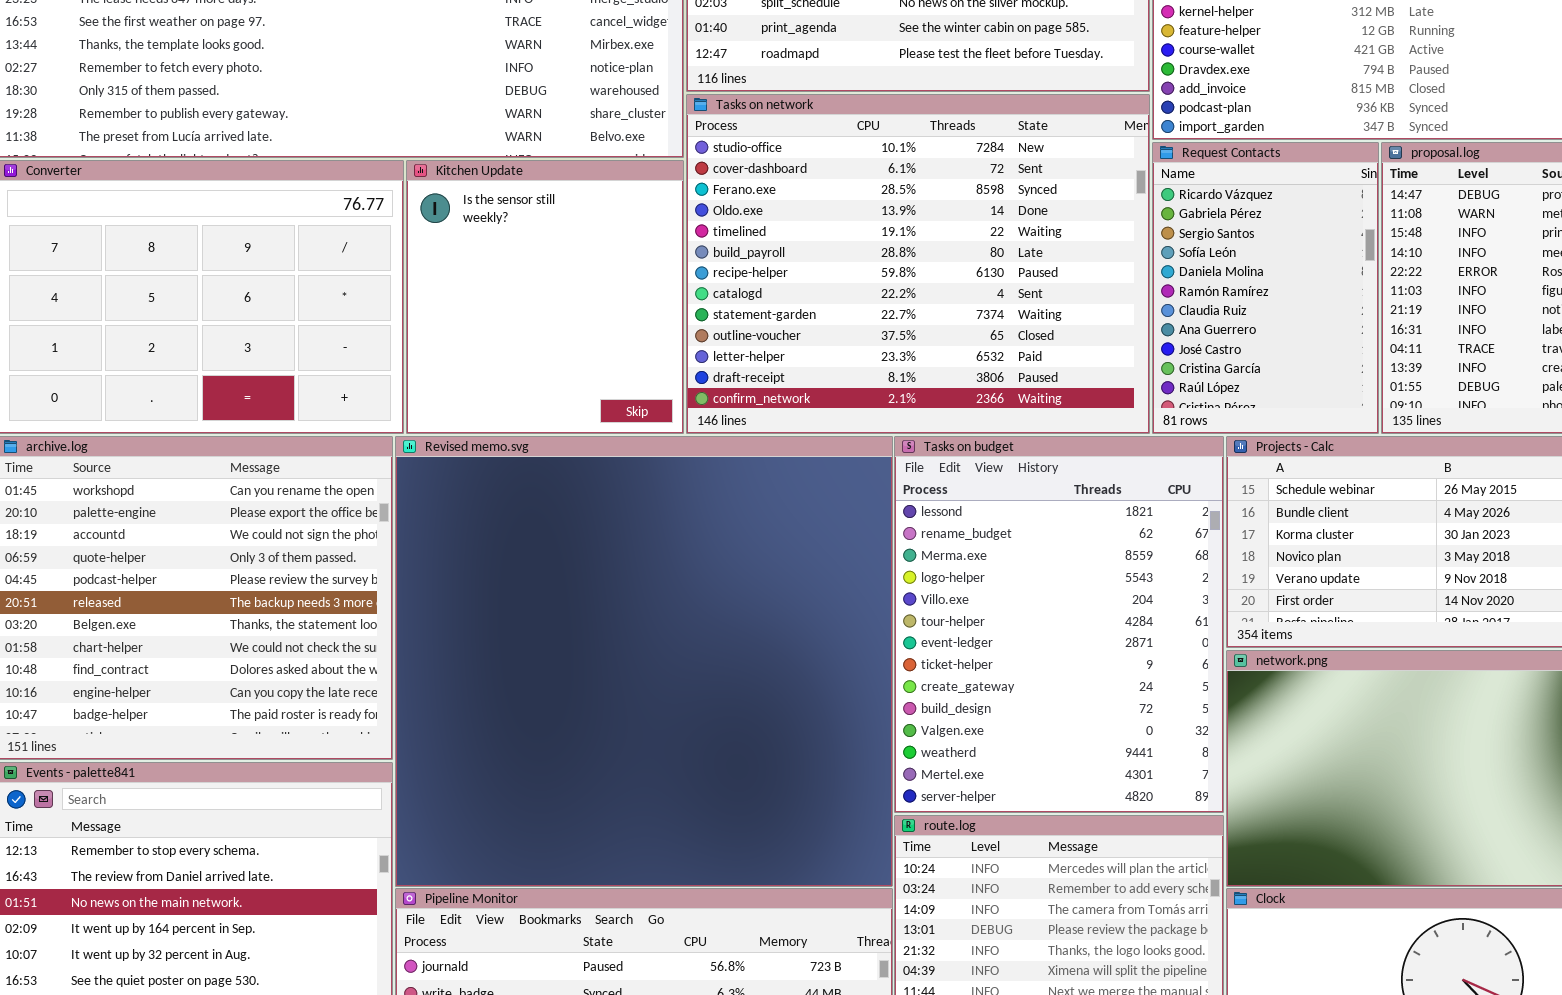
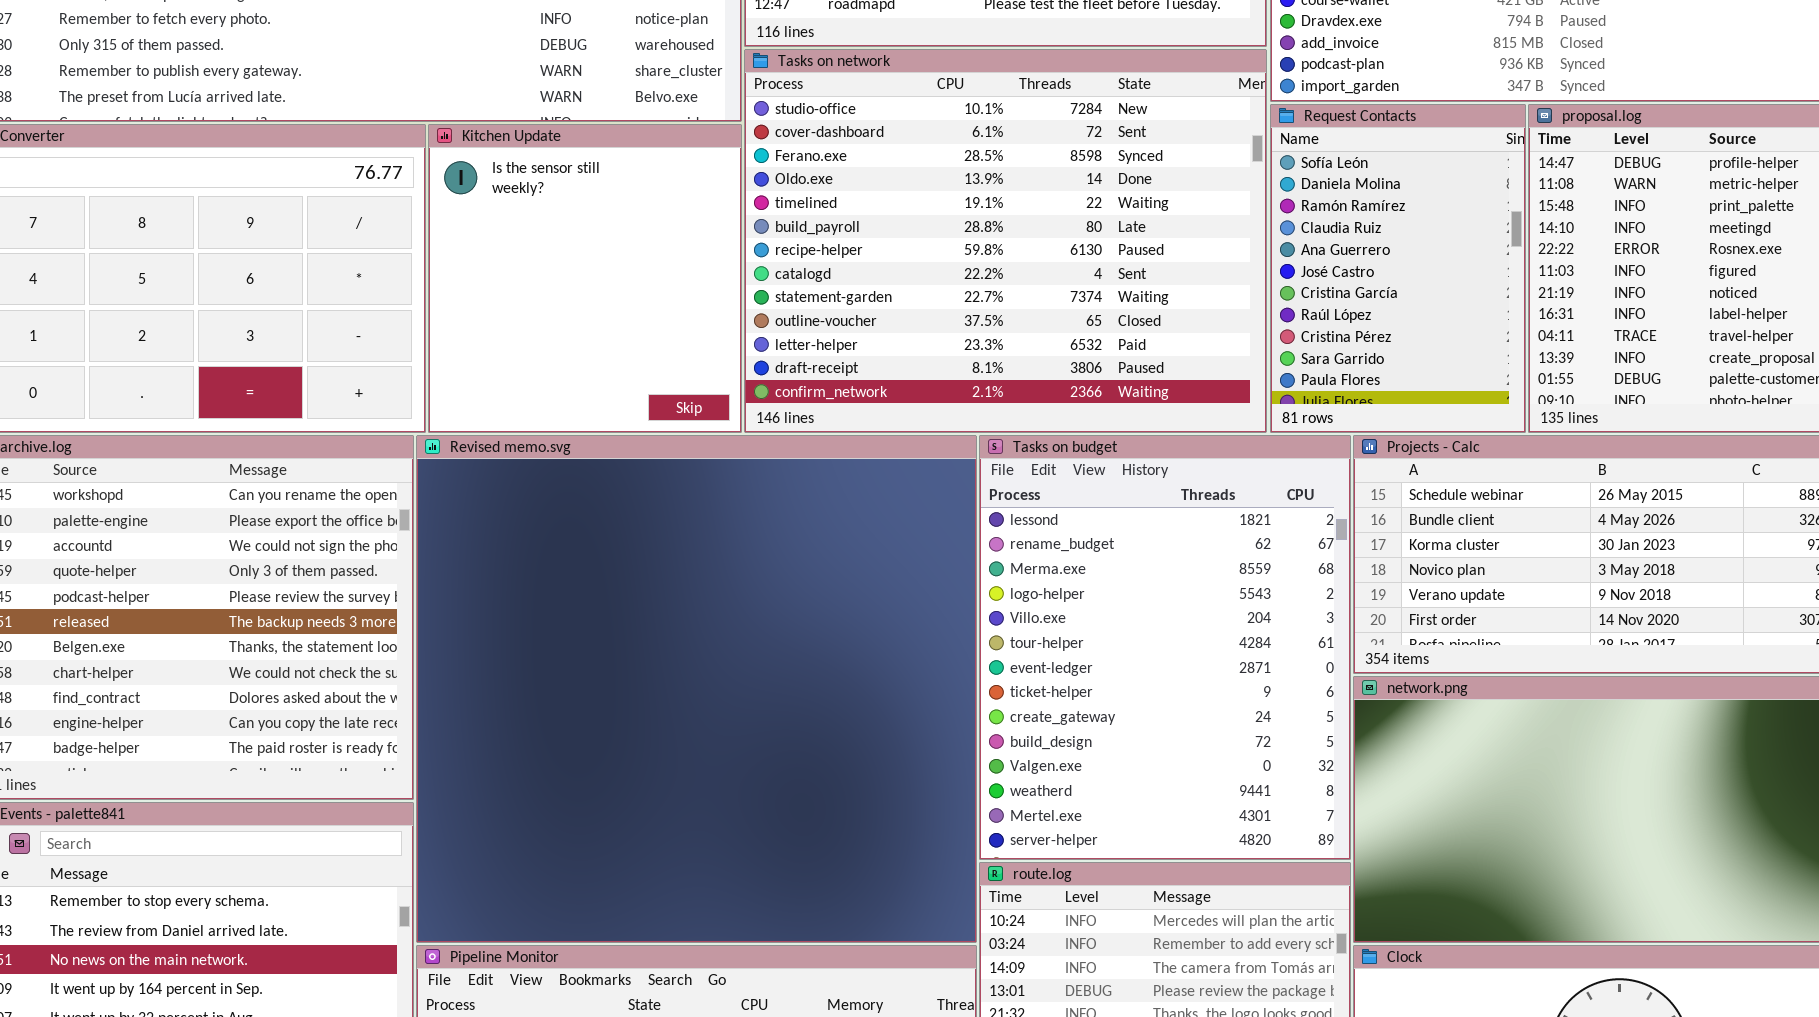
Request Contacts: [1152,142,1379,434] -> [1270,104,1526,433], scrolled down 3 rows

